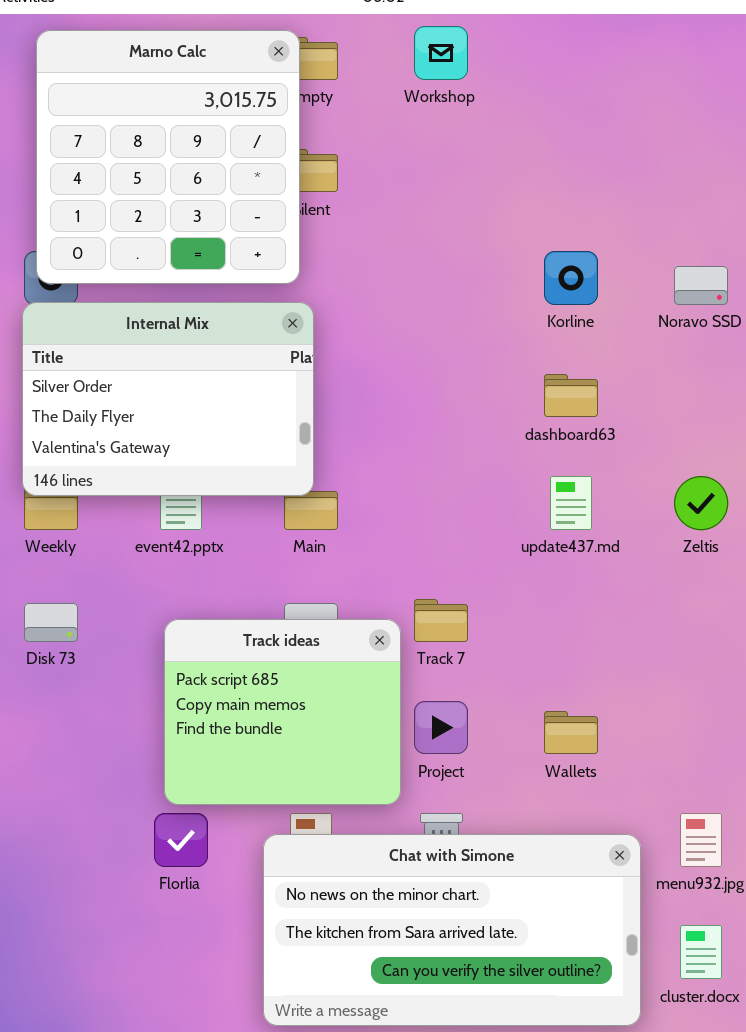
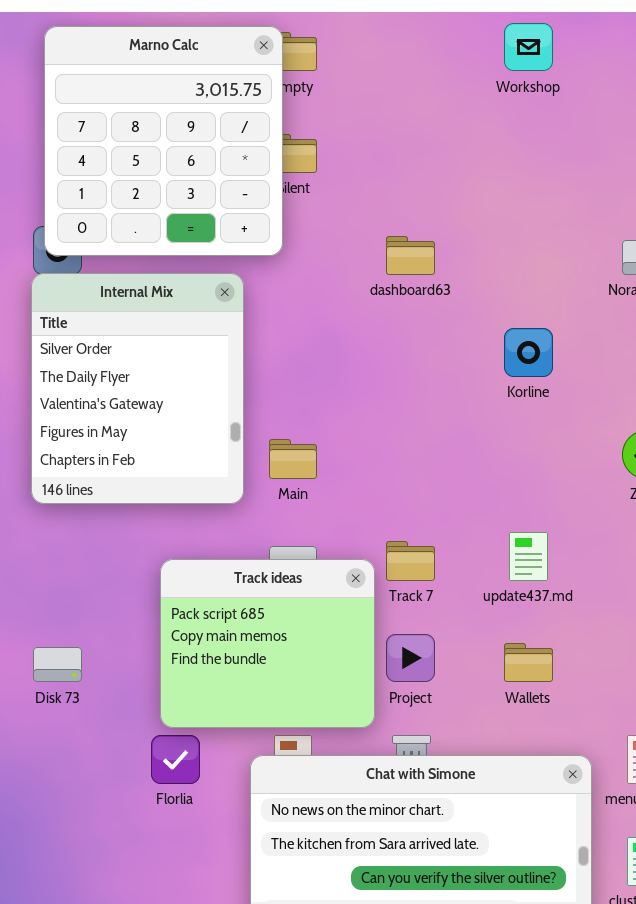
Workshop: [414,26,468,80] -> [504,23,553,71], moved
Korline: [544,251,598,305] -> [504,328,553,377], moved
Internal Mix: [22,302,314,496] -> [31,273,244,504], resized
dashboard63: [544,374,598,417] -> [386,236,435,275], moved
update437.md: [550,476,592,530] -> [509,532,548,581], moved
Disk 73: [24,603,78,642] -> [33,647,82,682], moved

